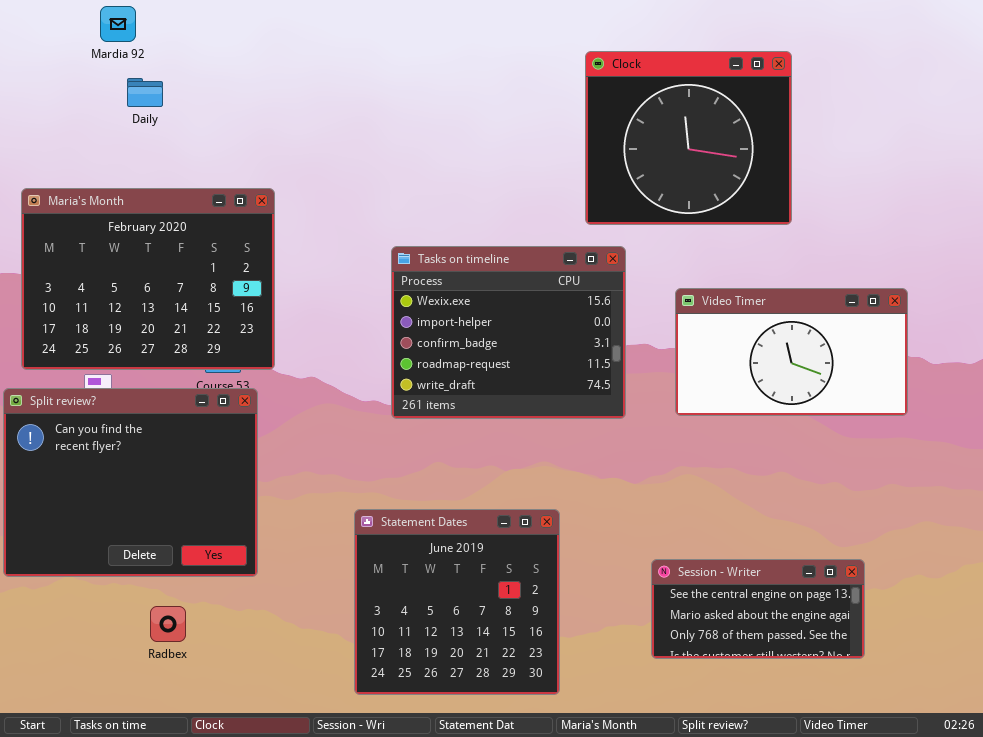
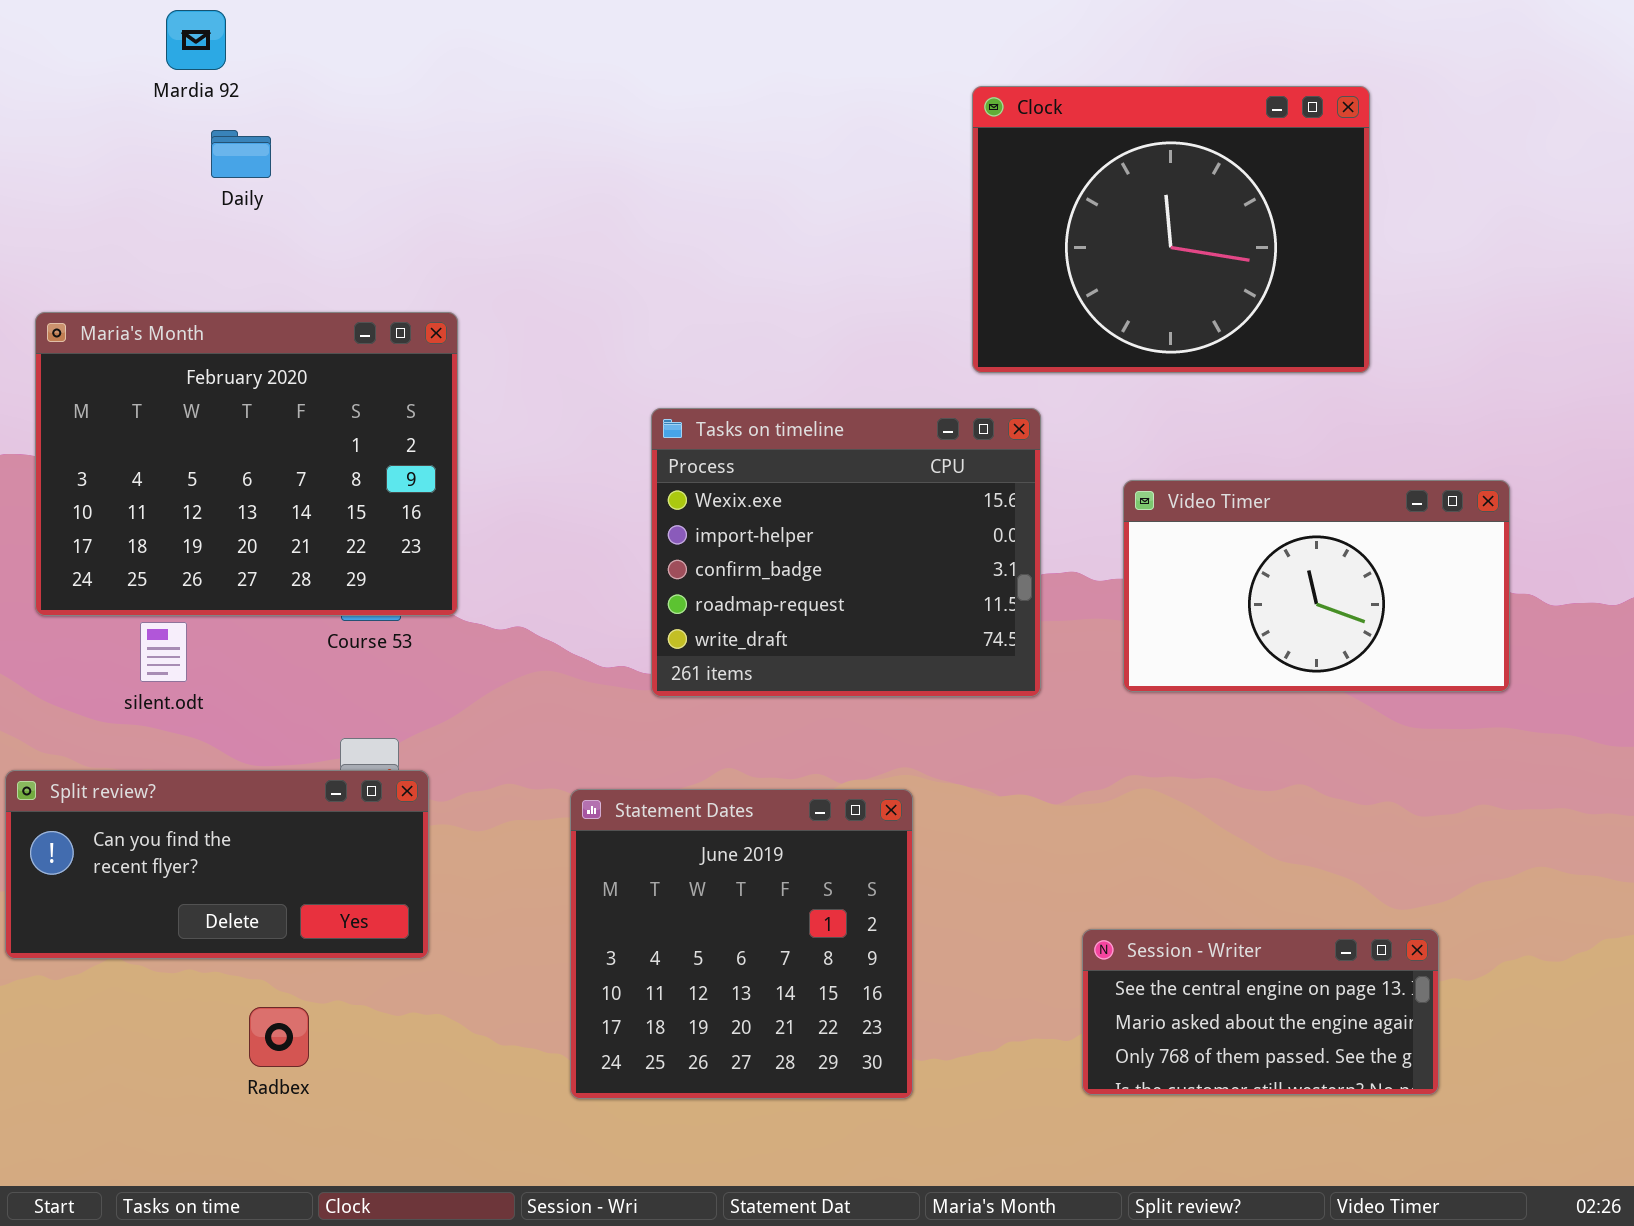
Clock: [585,51,792,225] -> [972,86,1370,373], resized
Split review?: [3,388,258,577] -> [5,770,429,959], resized
Statement Dates: [354,509,560,695] -> [570,789,913,1099], moved

